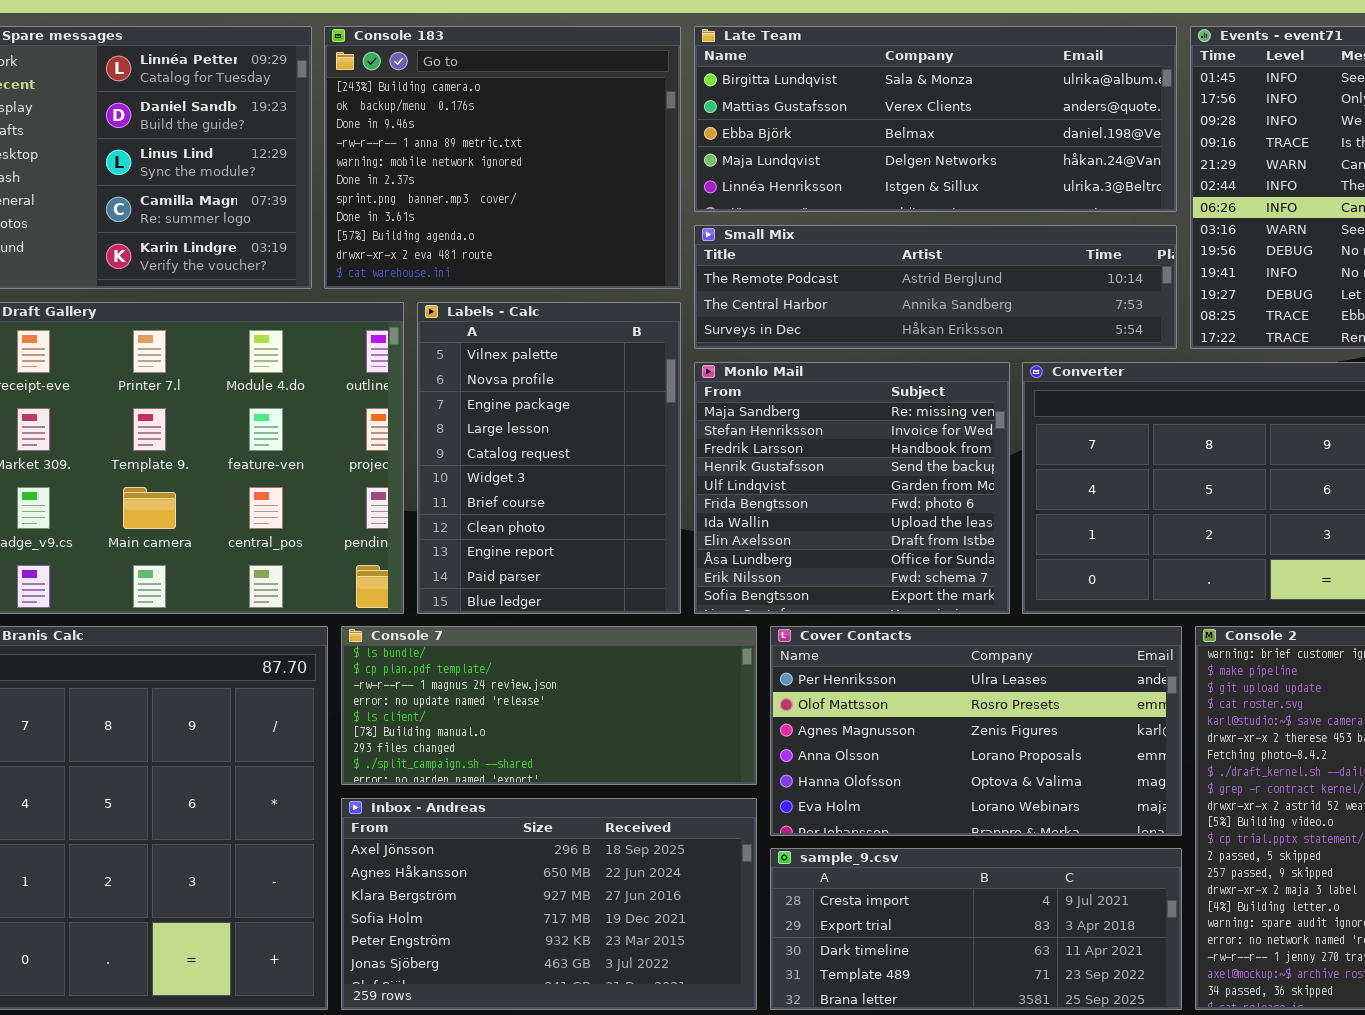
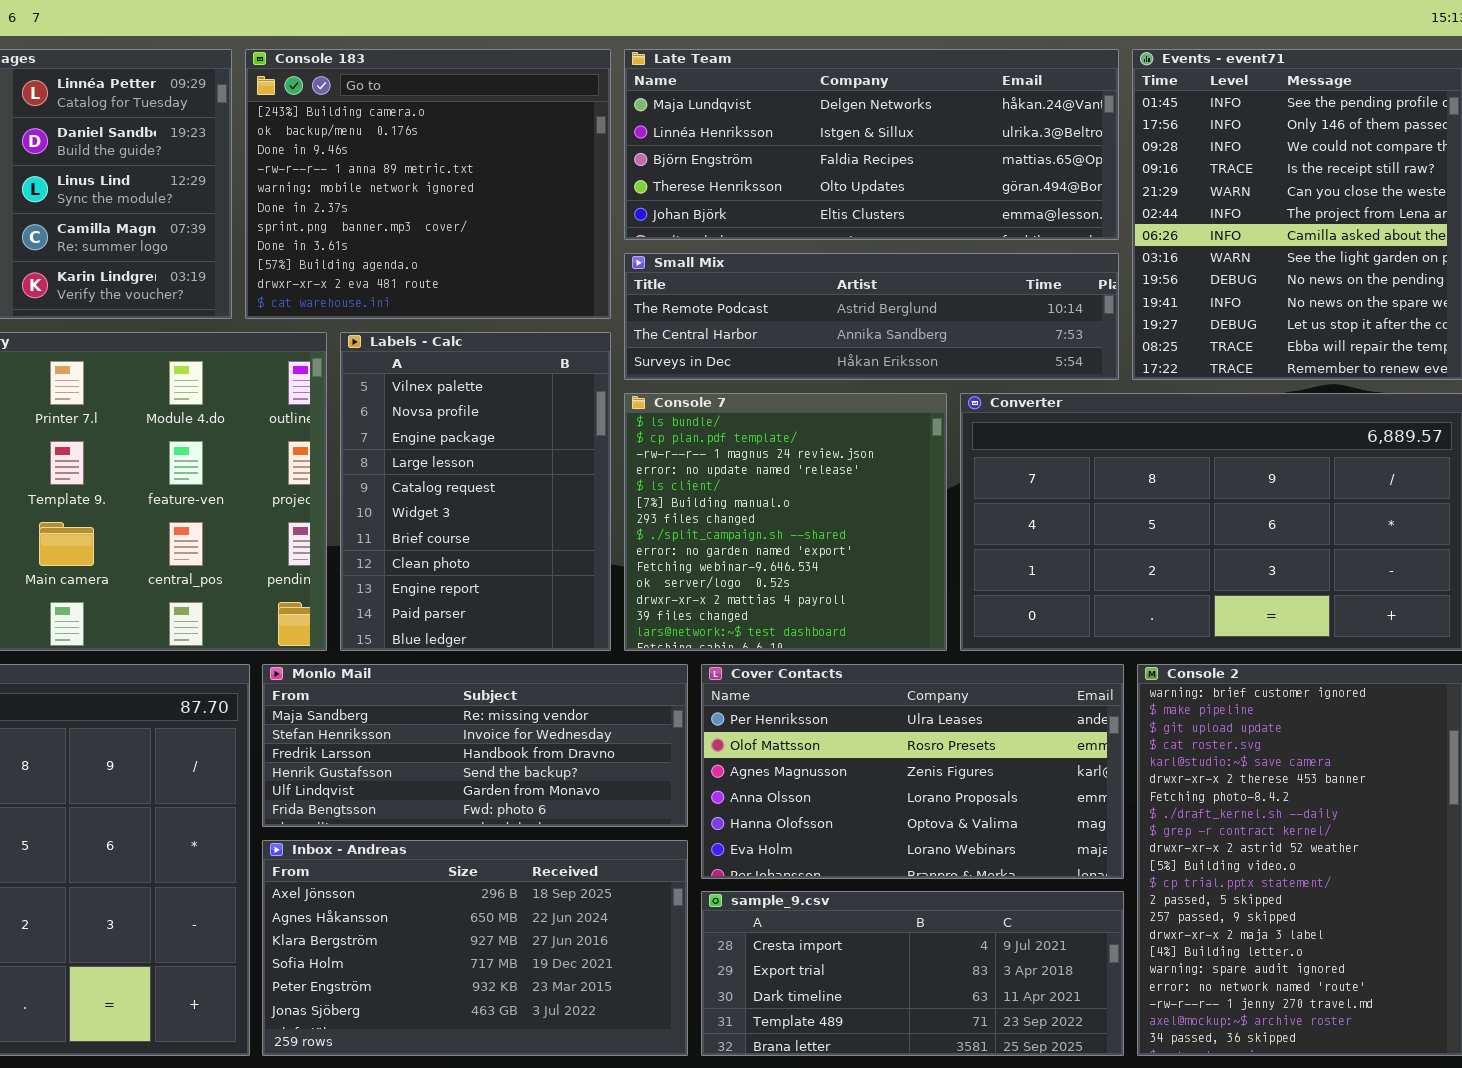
Late Team: [694,26,1177,212] -> [624,49,1119,240], scrolled down 3 rows
Monlo Mail: [694,362,1010,614] -> [262,664,688,827], moved, resized
Console 7: [341,626,757,785] -> [624,393,947,651], moved, resized

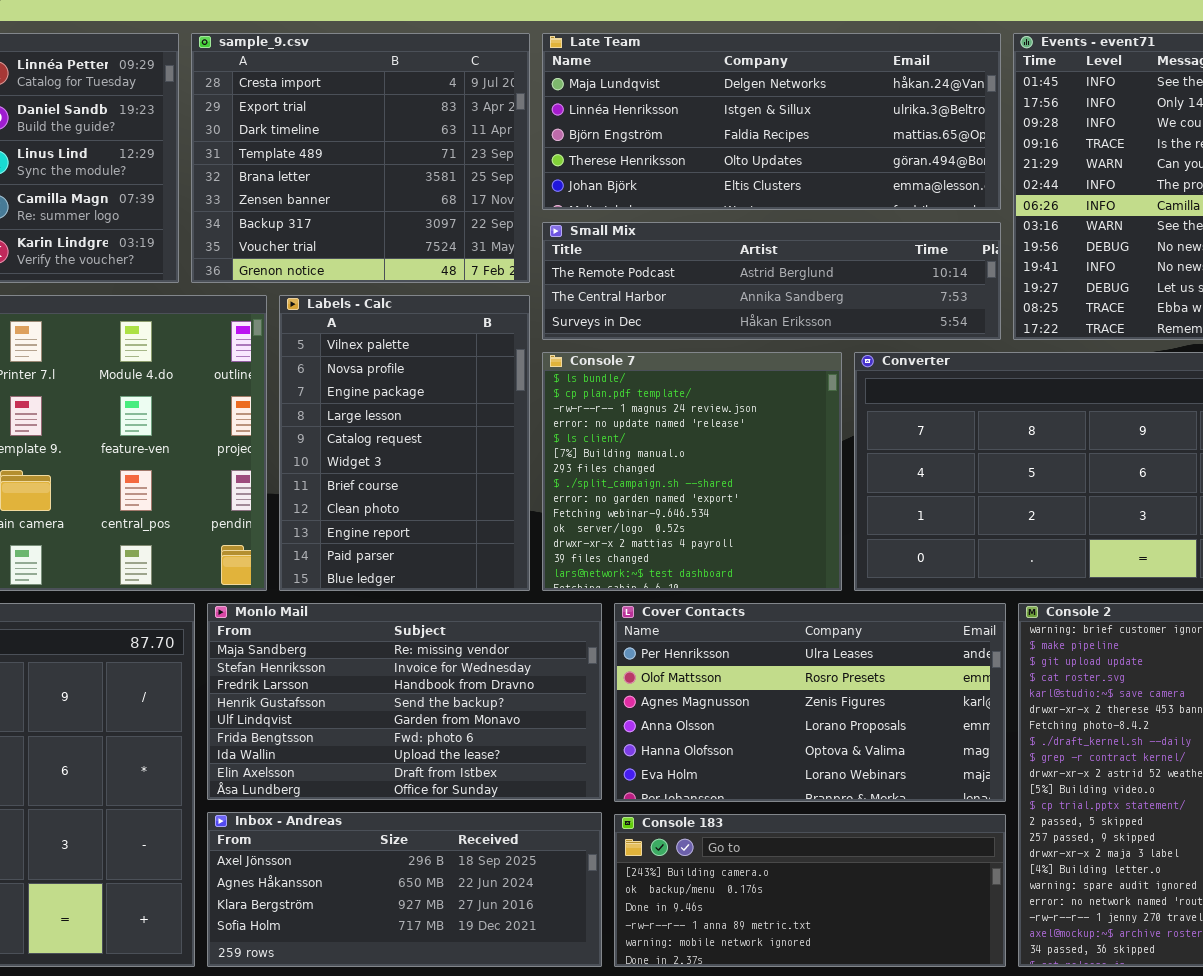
Console 183: [245,49,611,319] -> [614,814,1006,967], moved, resized
Monlo Mail: [262,664,688,827] -> [207,603,602,800], resized
Inbox - Andreas: [262,840,688,1056] -> [207,812,602,967], resized
sample_9.csv: [701,891,1124,1056] -> [191,33,530,283], moved, resized

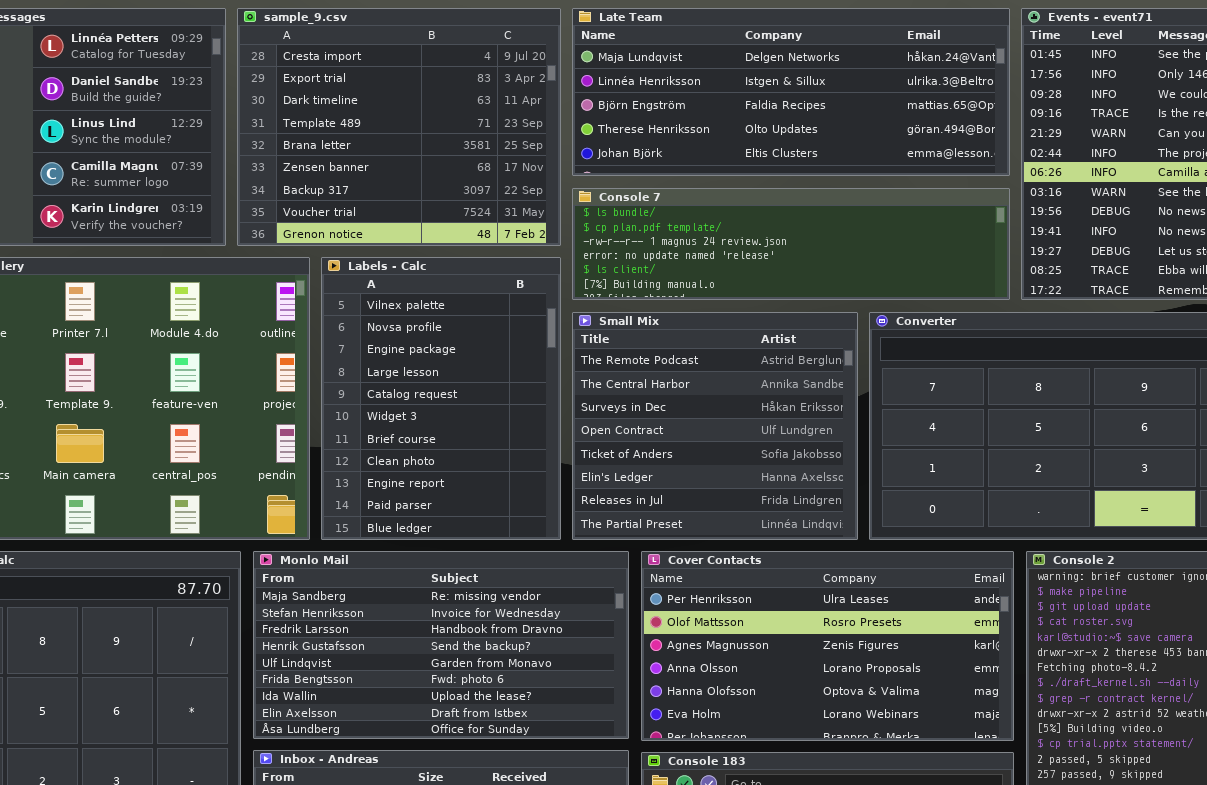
Small Mix: [542,222,1001,340] -> [572,312,858,540], moved, resized
Console 7: [542,352,842,591] -> [572,188,1010,300], moved, resized

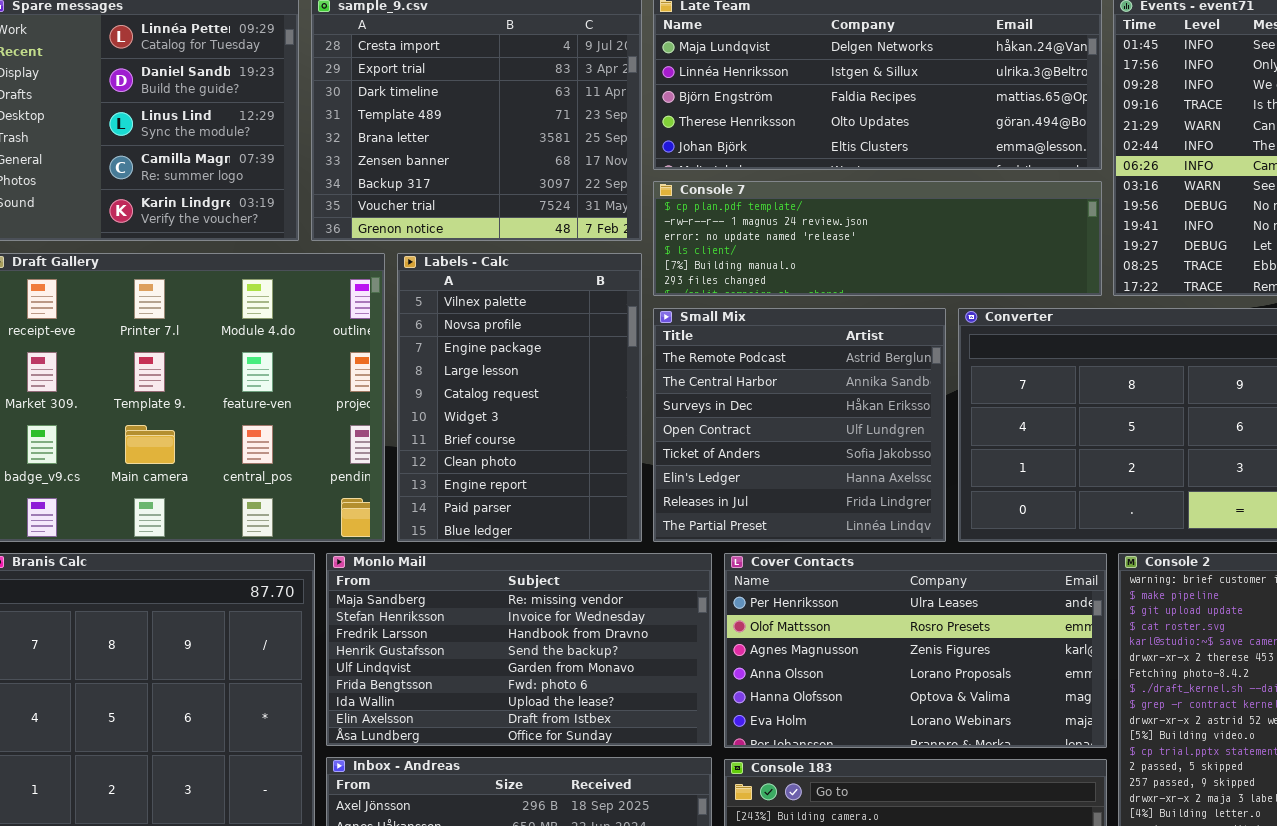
Console 7: [572,188,1010,300] -> [653,181,1102,296], scrolled down 1 row

